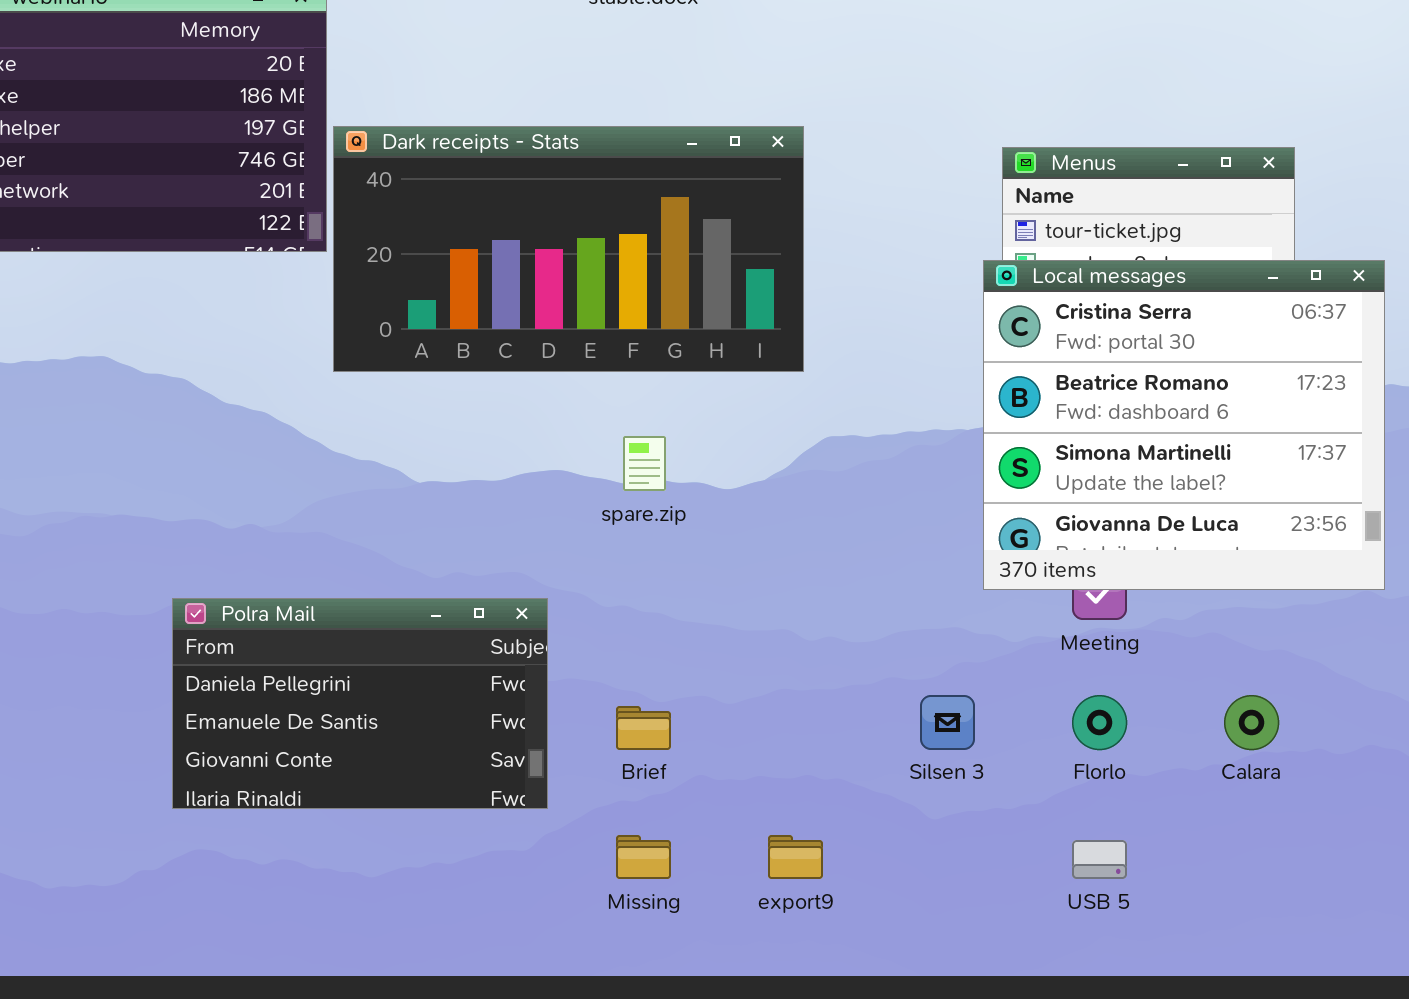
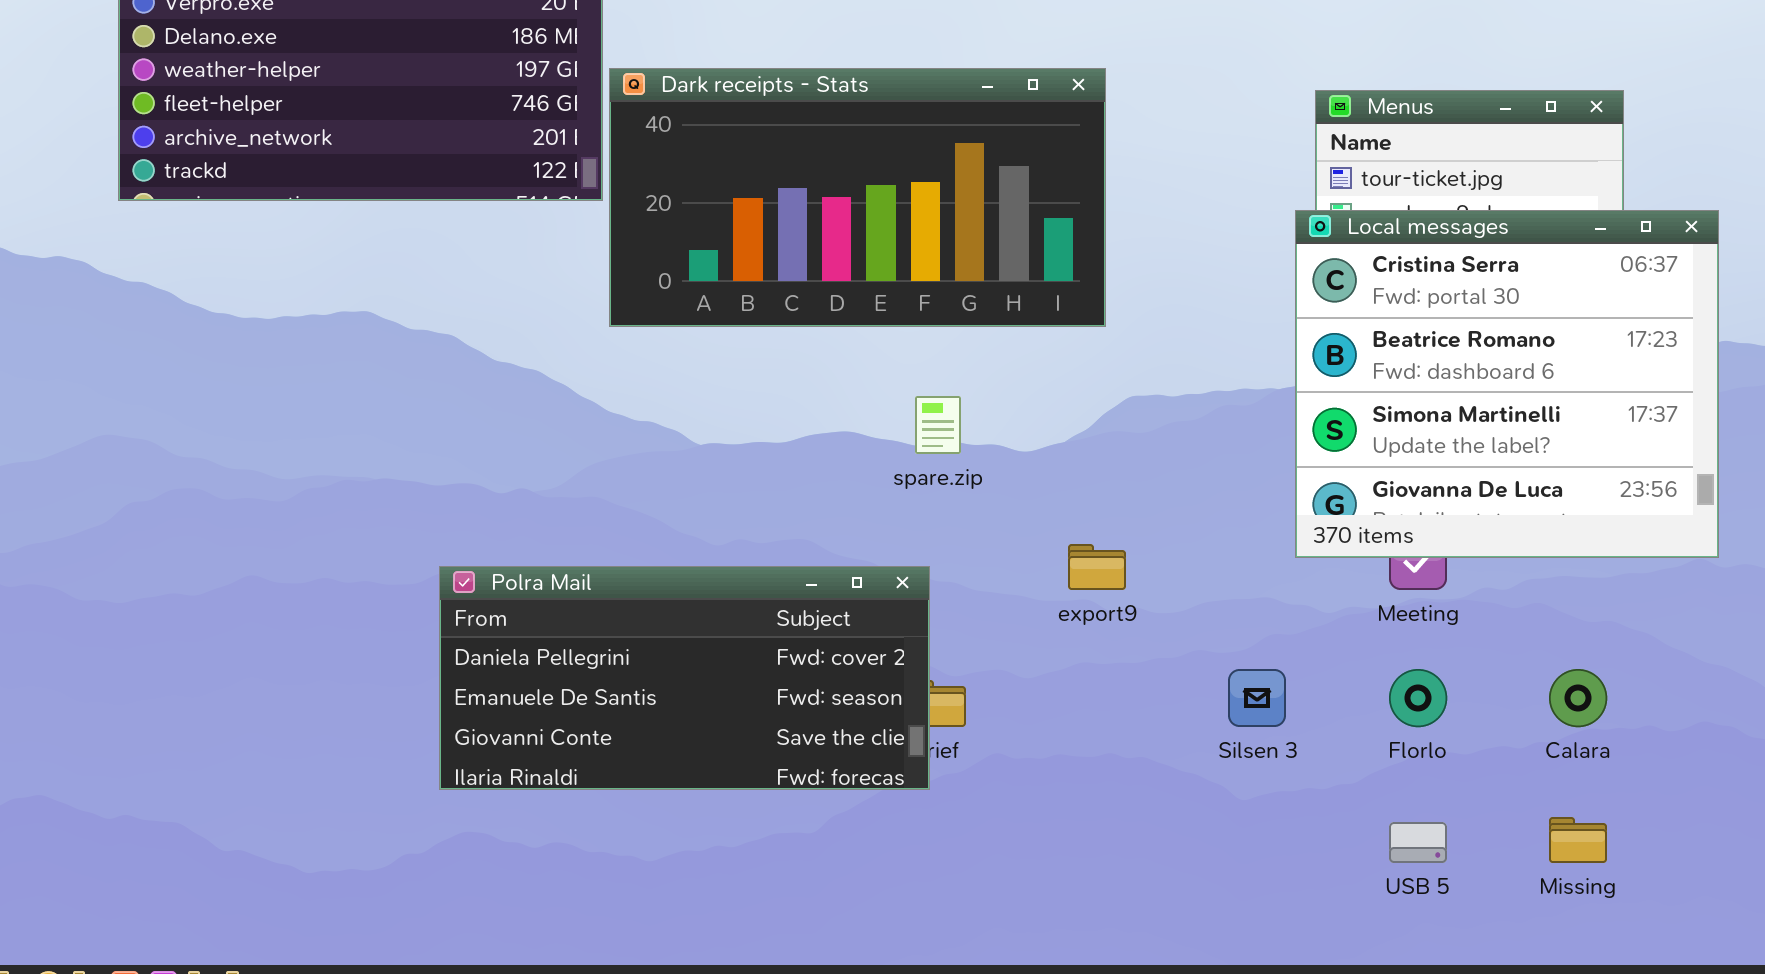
Polra Mail: [172,598,548,809] -> [439,566,930,790], resized
Missing: [616,835,671,879] -> [1549,817,1607,863], moved
export9: [768,835,823,879] -> [1068,544,1126,590], moved

